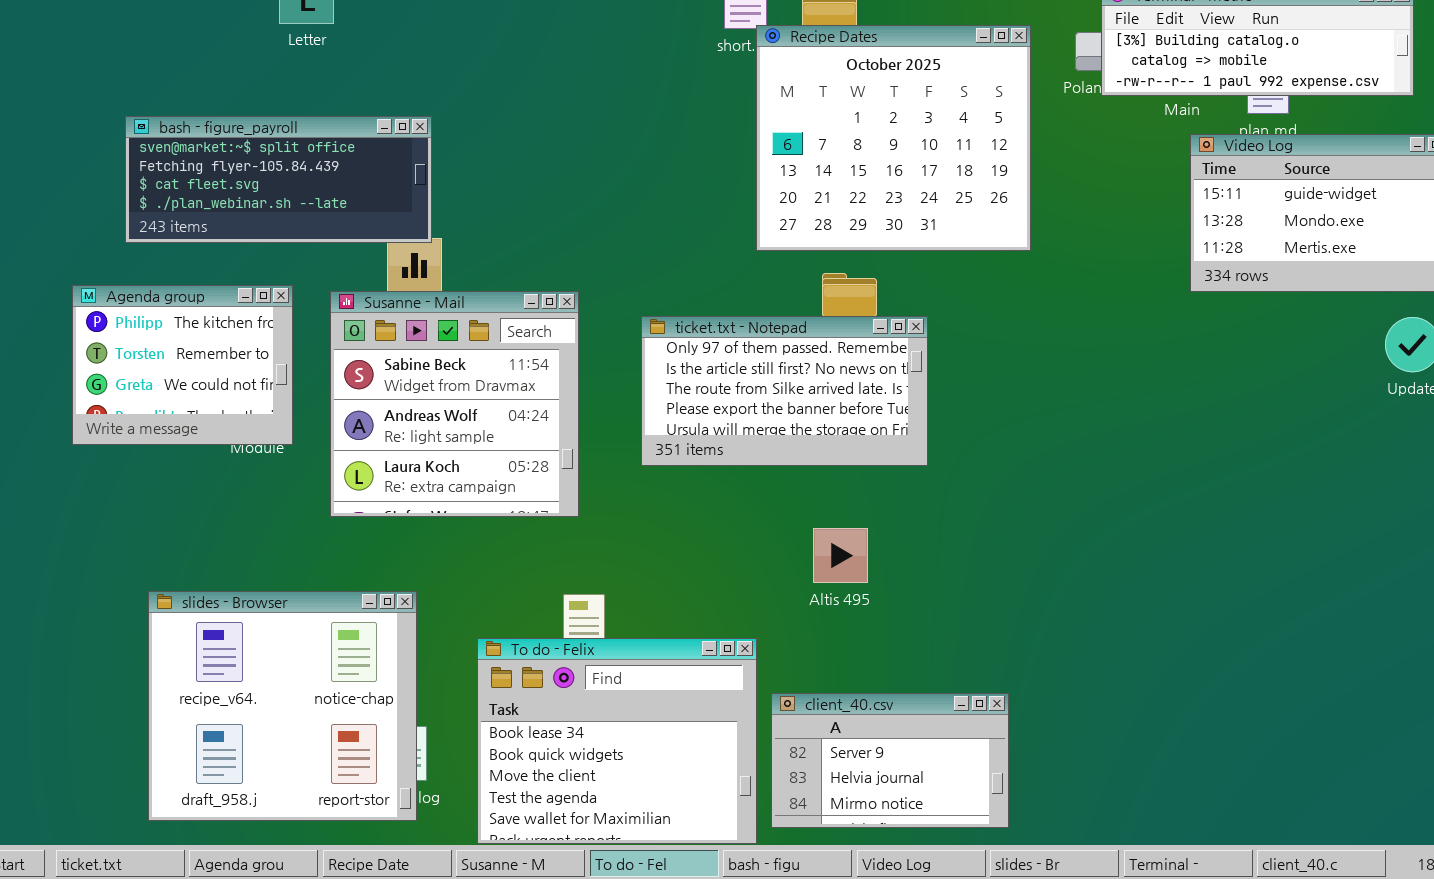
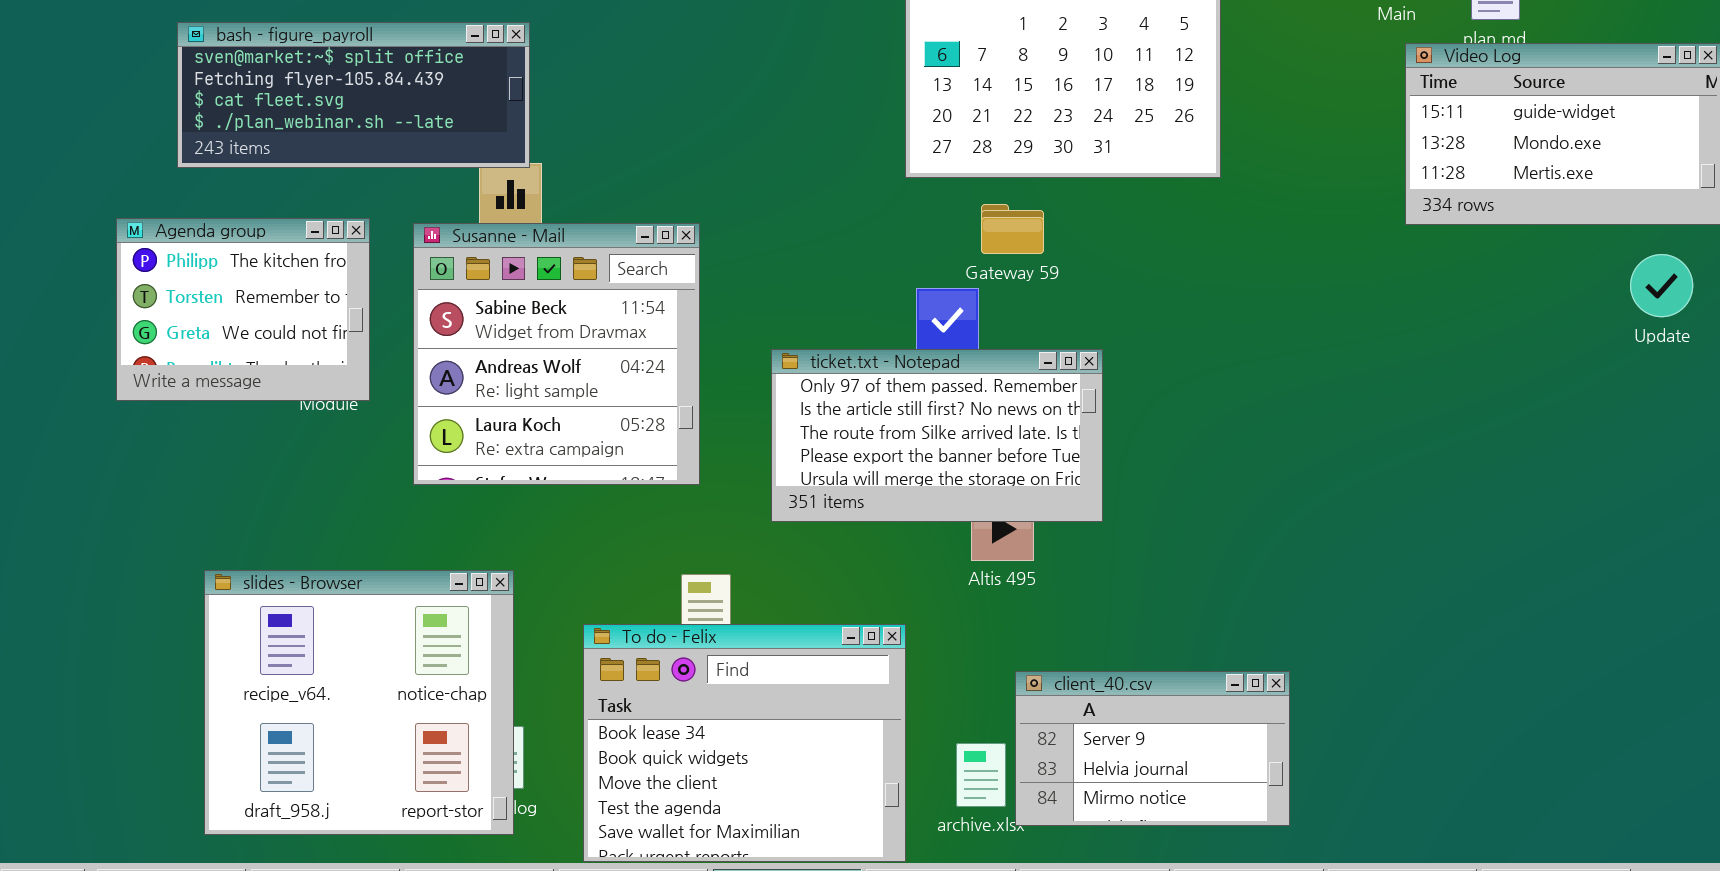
ticket.txt - Notepad: [641,316,928,466] -> [771,349,1103,522], moved
client_40.csv: [771,693,1009,828] -> [1015,671,1290,826], moved

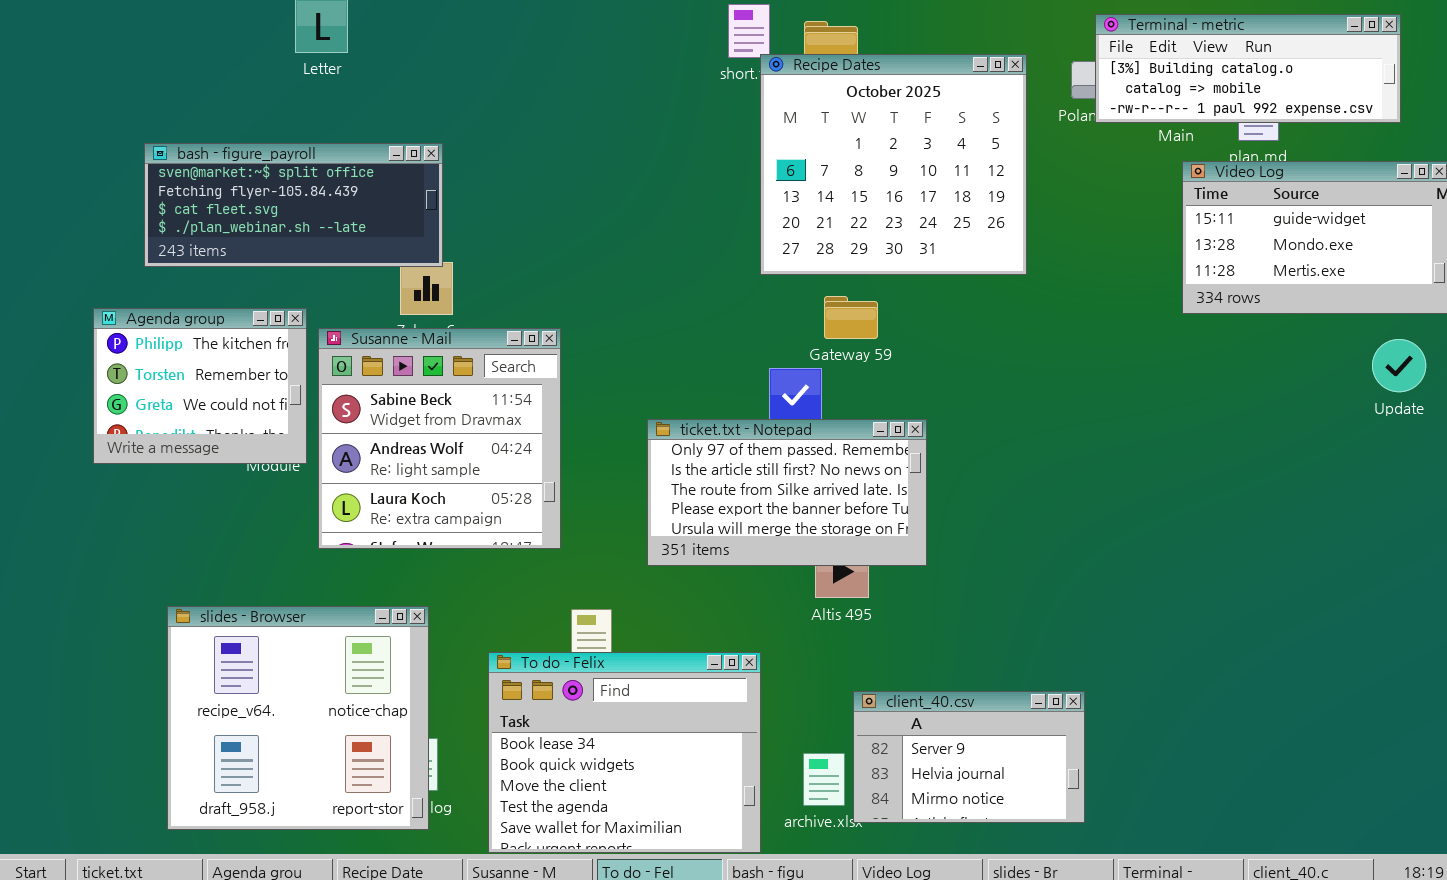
Susanne - Mail: [413,223,700,485] -> [318,328,561,549], moved

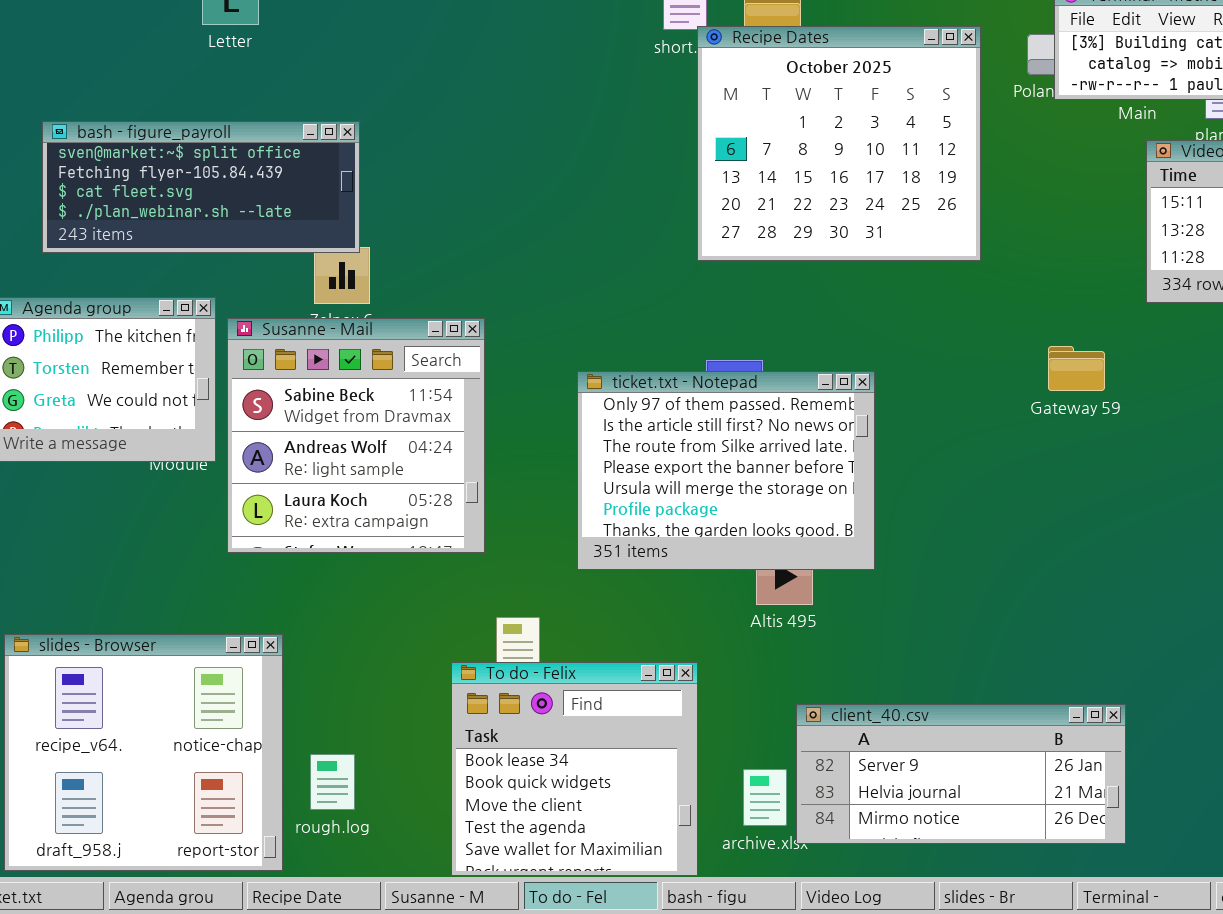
Gateway 59: [824,296,878,339] -> [1048,346,1105,391], moved
ticket.txt - Notepad: [647,419,927,566] -> [577,371,875,570], resized
slides - Browser: [167,606,429,830] -> [4,634,283,871], moved
To do - Felix: [488,652,761,853] -> [451,662,698,876], resized
client_40.csv: [853,691,1085,823] -> [796,704,1126,844], resized

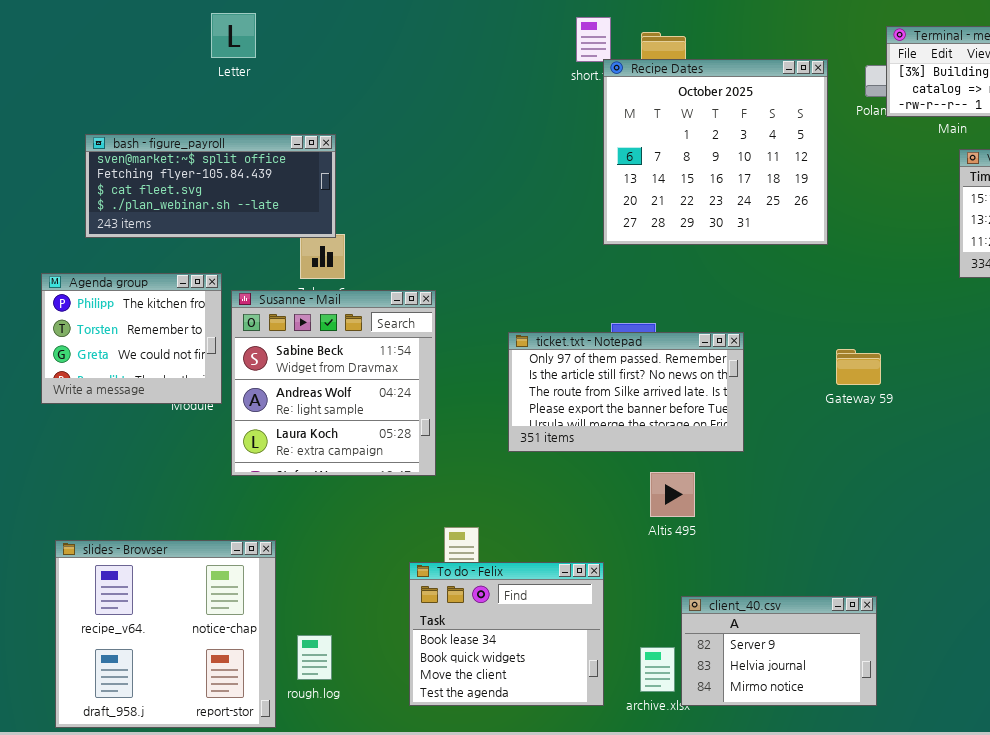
Gateway 59: [1048,346,1105,391] -> [836,349,881,385], moved
ticket.txt - Notepad: [577,371,875,570] -> [508,332,744,452], resized
To do - Felix: [451,662,698,876] -> [409,562,604,706], resized
client_40.csv: [796,704,1126,844] -> [681,596,877,706], resized

